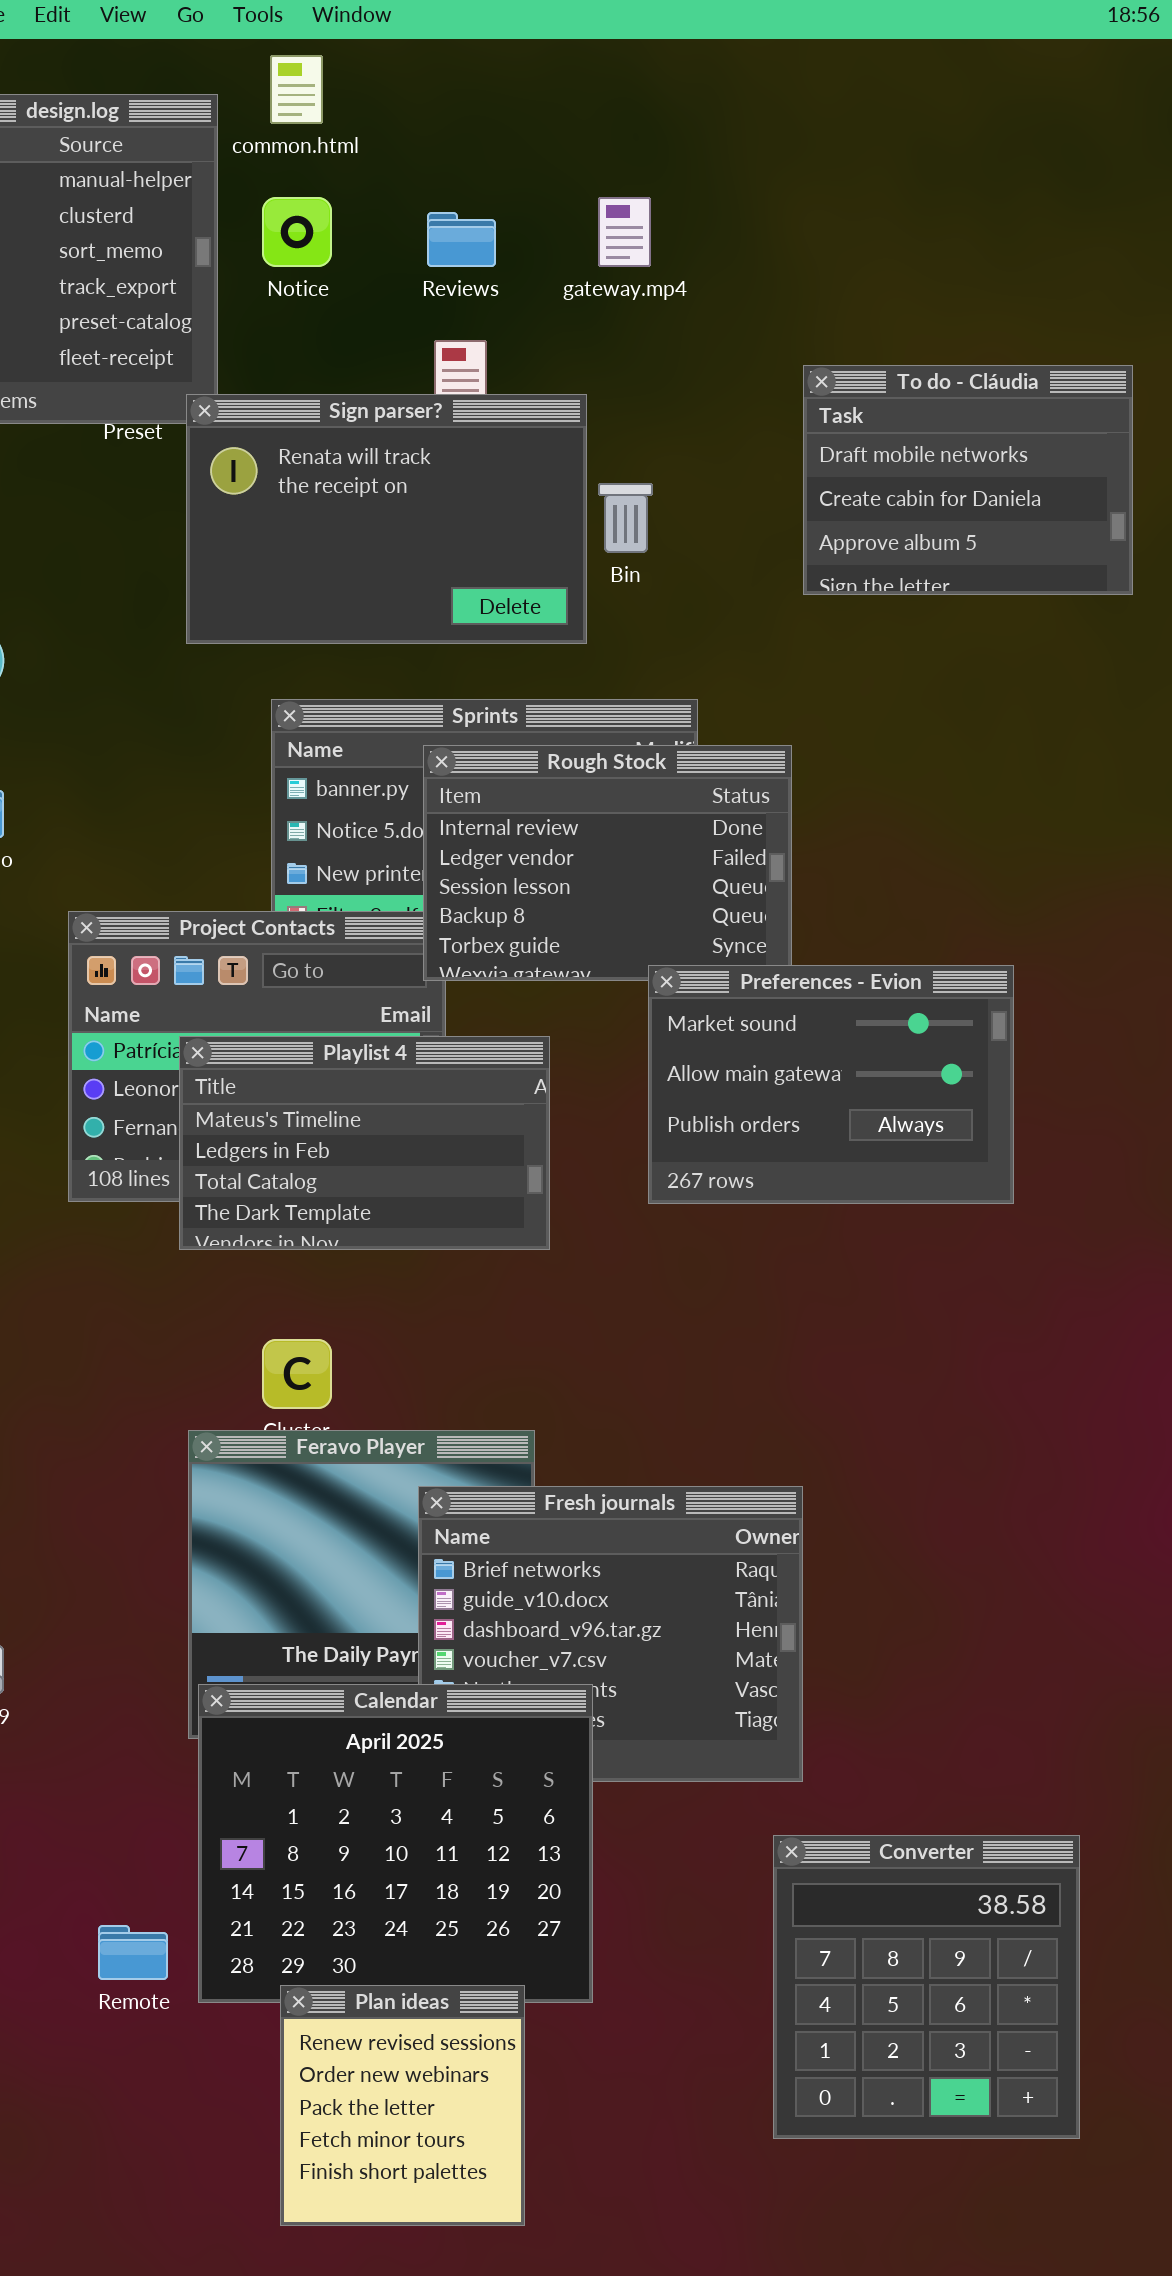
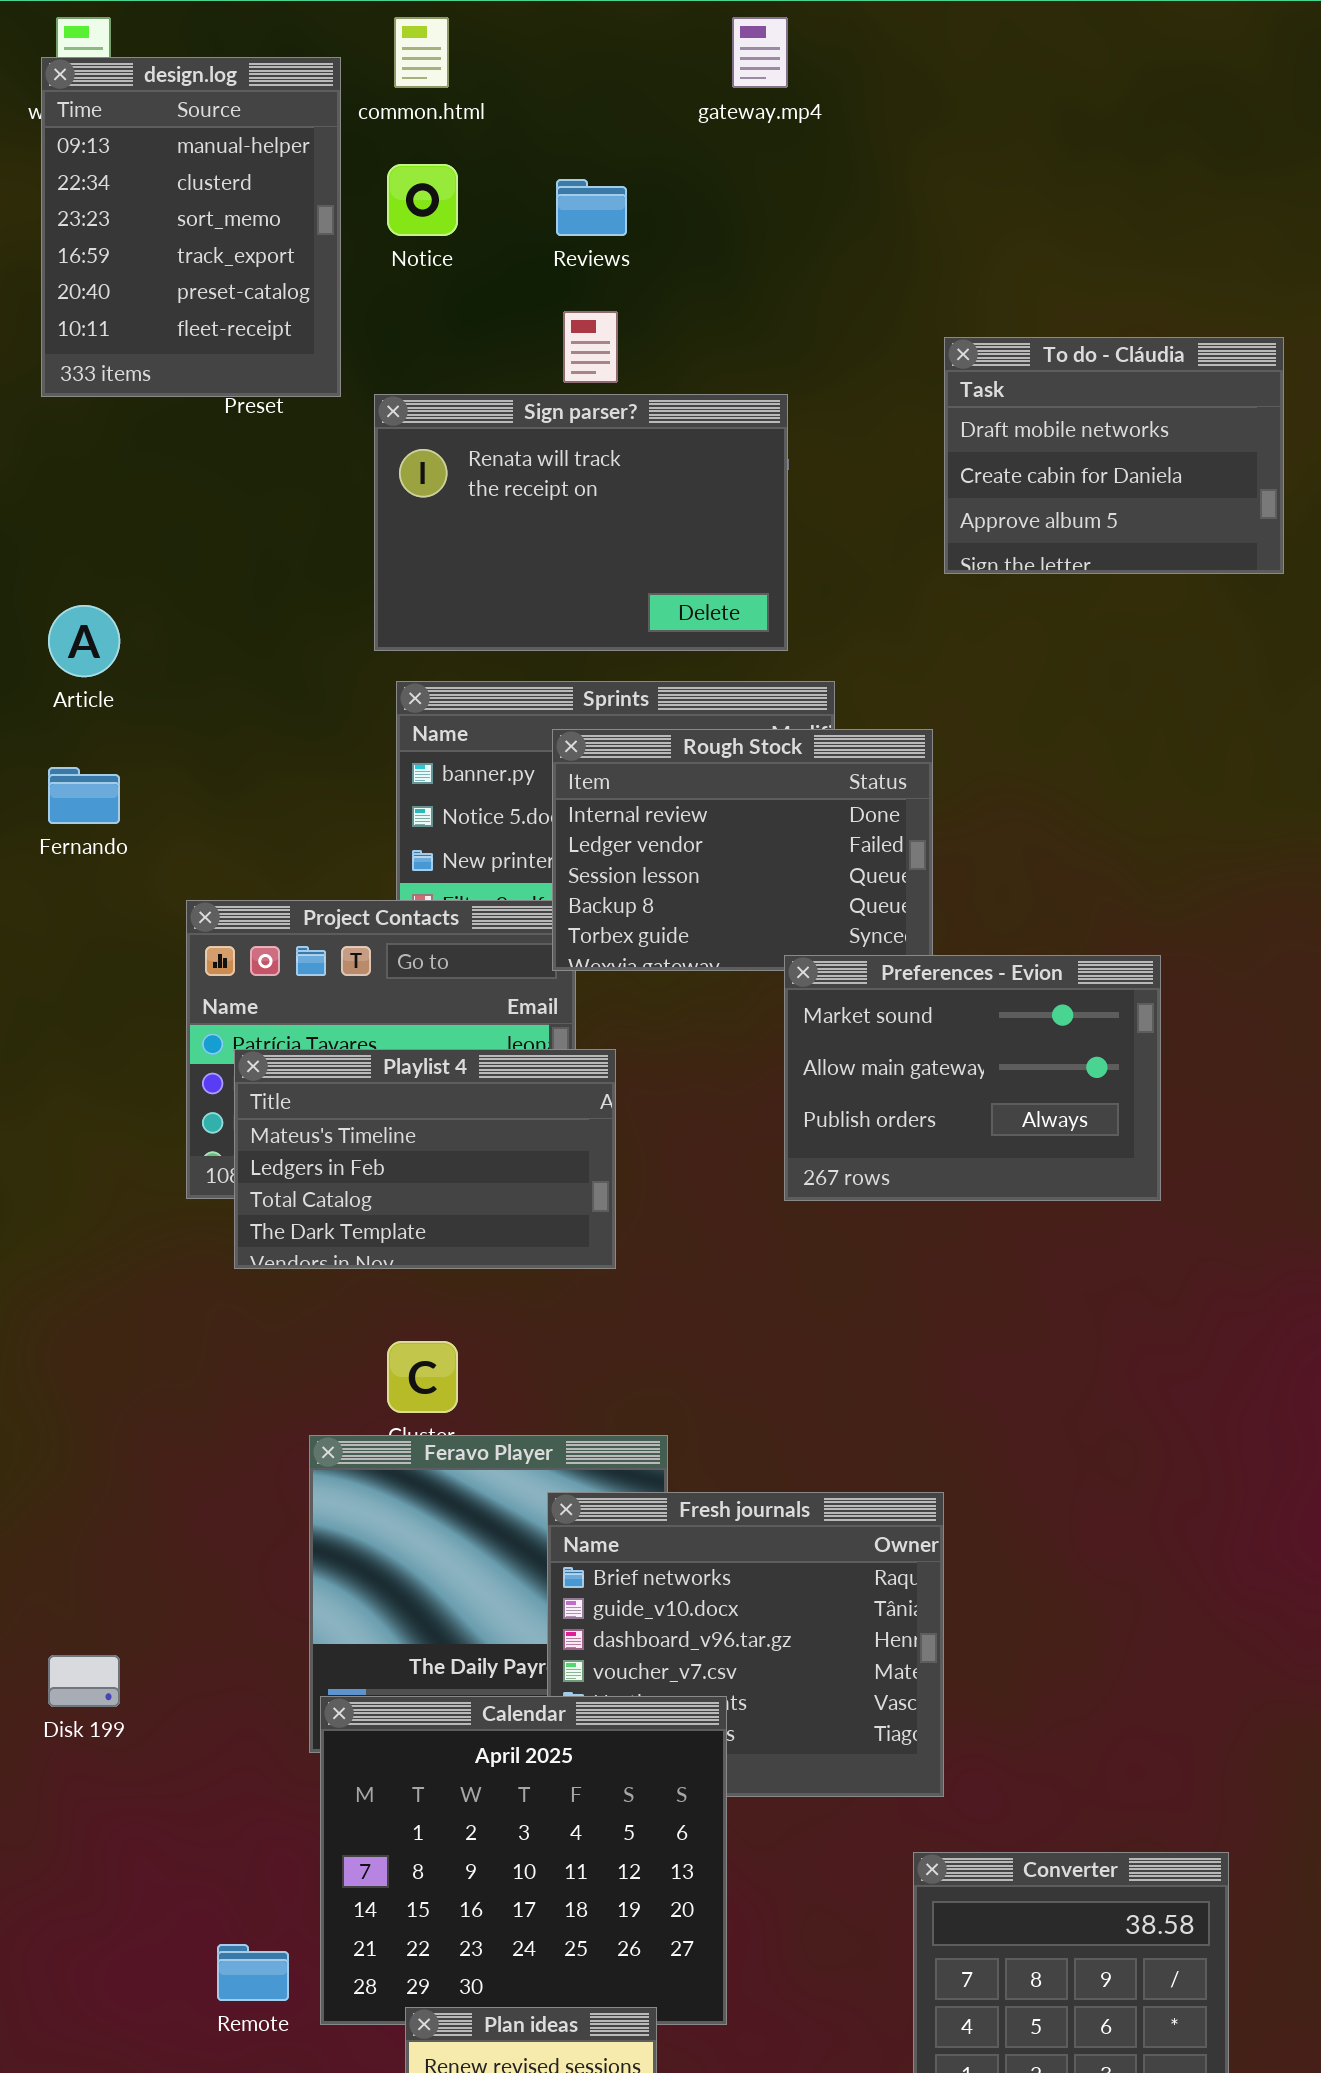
gateway.mp4: [598,197,651,267] -> [732,17,788,88], moved
Sign parser?: [186,394,587,644] -> [374,394,788,651], moved
Playlist 4: [179,1036,550,1250] -> [234,1049,616,1269], moved

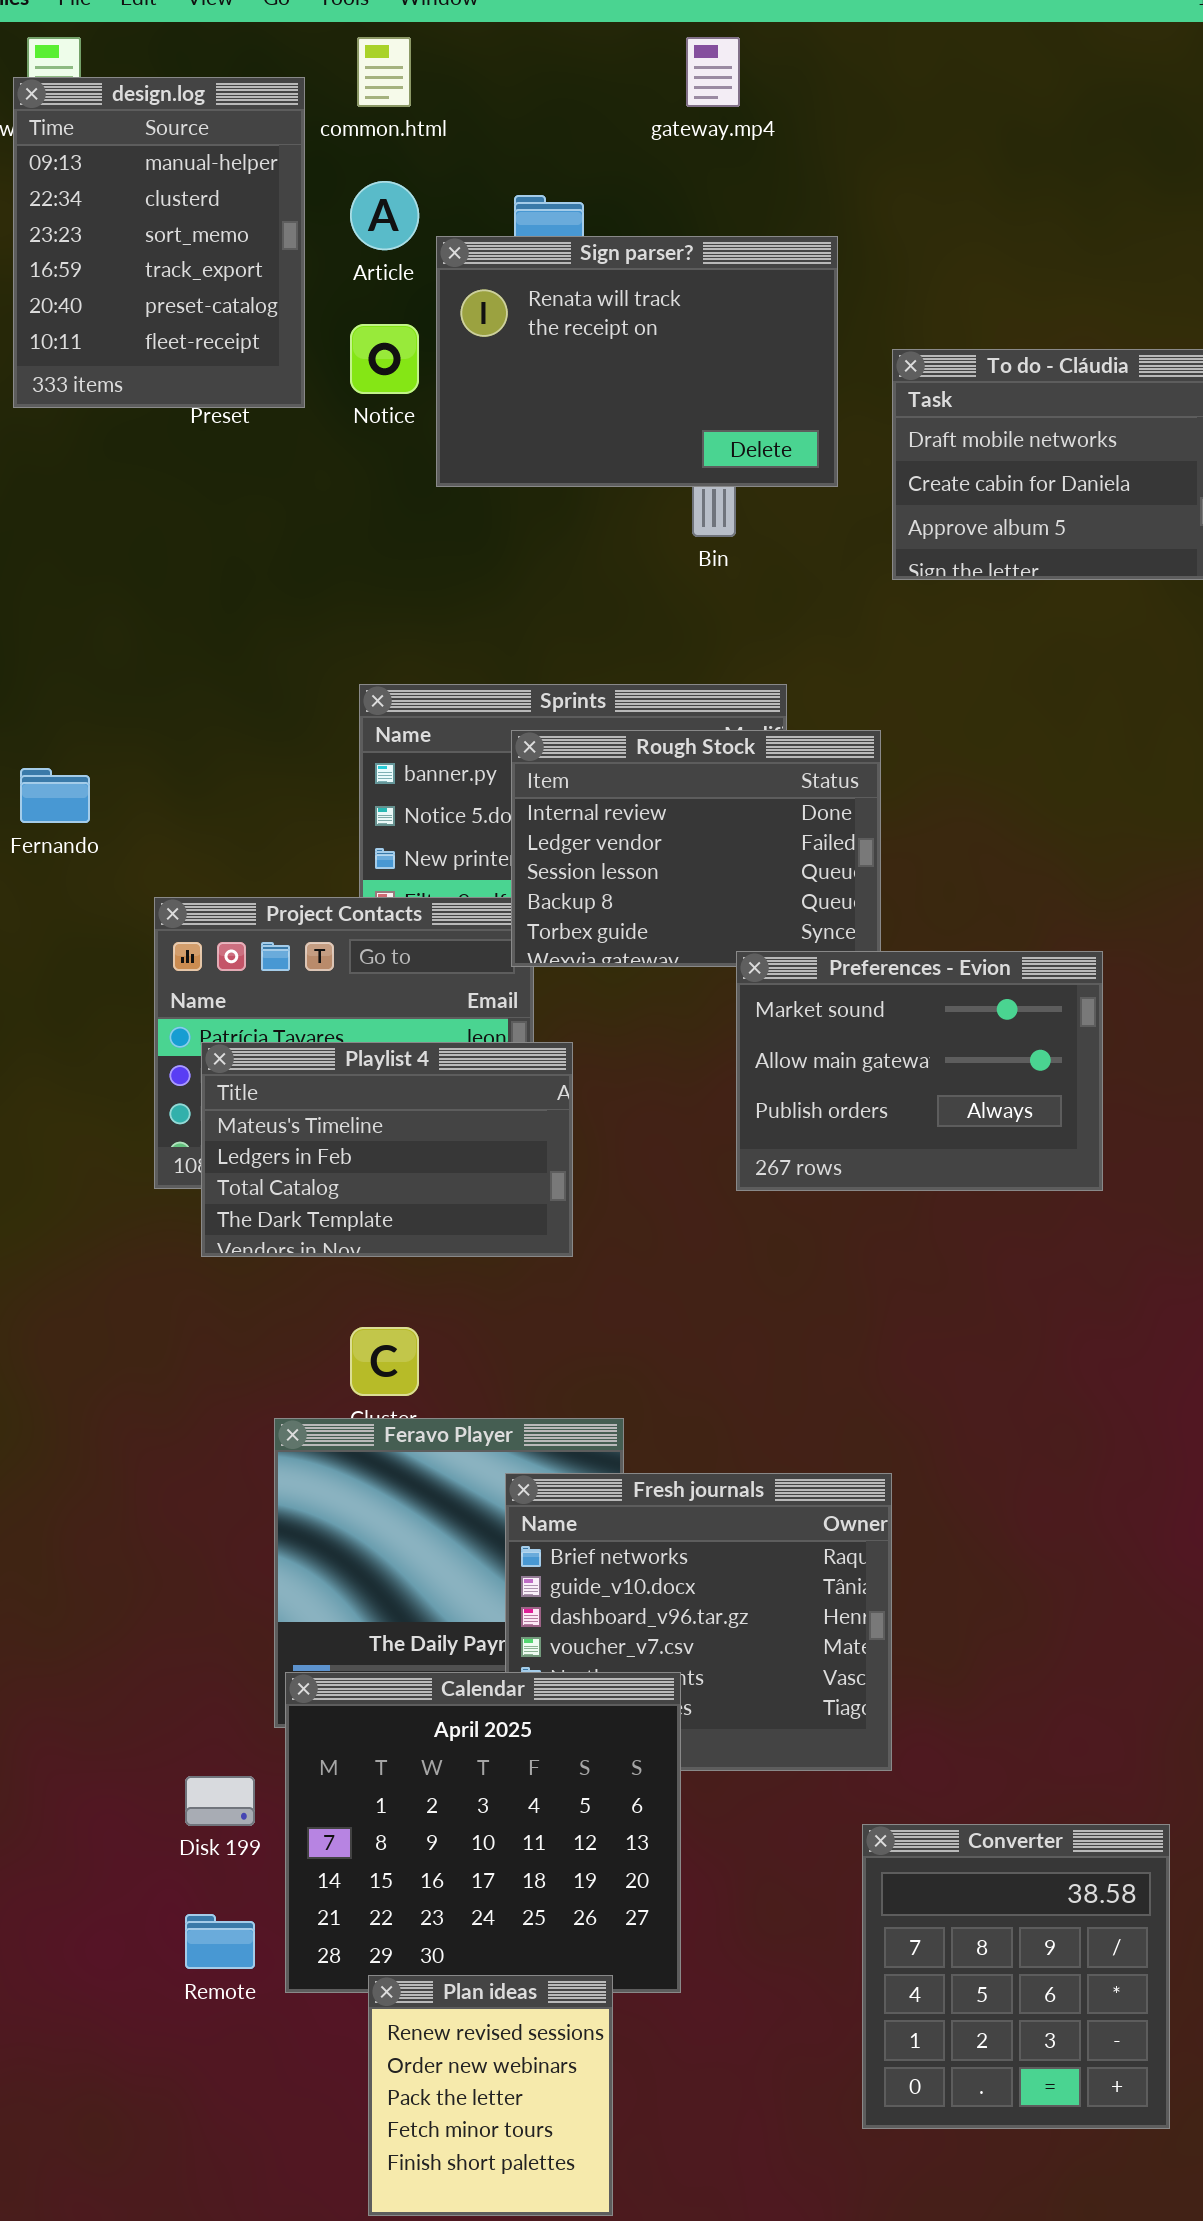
Notice: [387,164,458,236] -> [350,324,419,394], moved
Sign parser?: [374,394,788,651] -> [436,236,838,487], moved
Article: [48,605,120,677] -> [350,181,419,250], moved
Disk 199: [48,1655,120,1707] -> [185,1776,255,1826], moved

